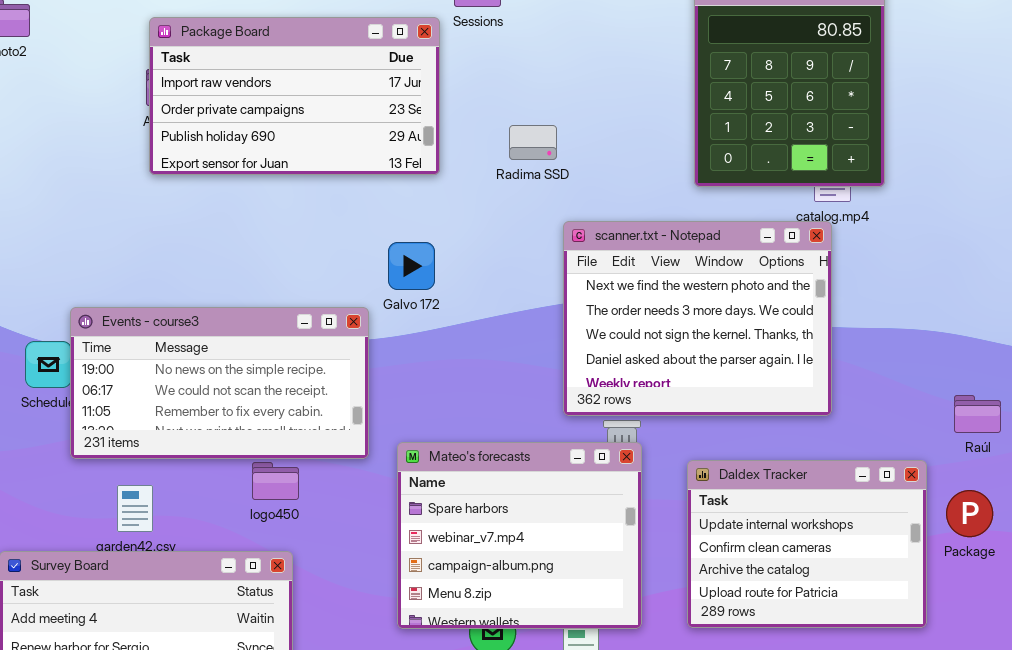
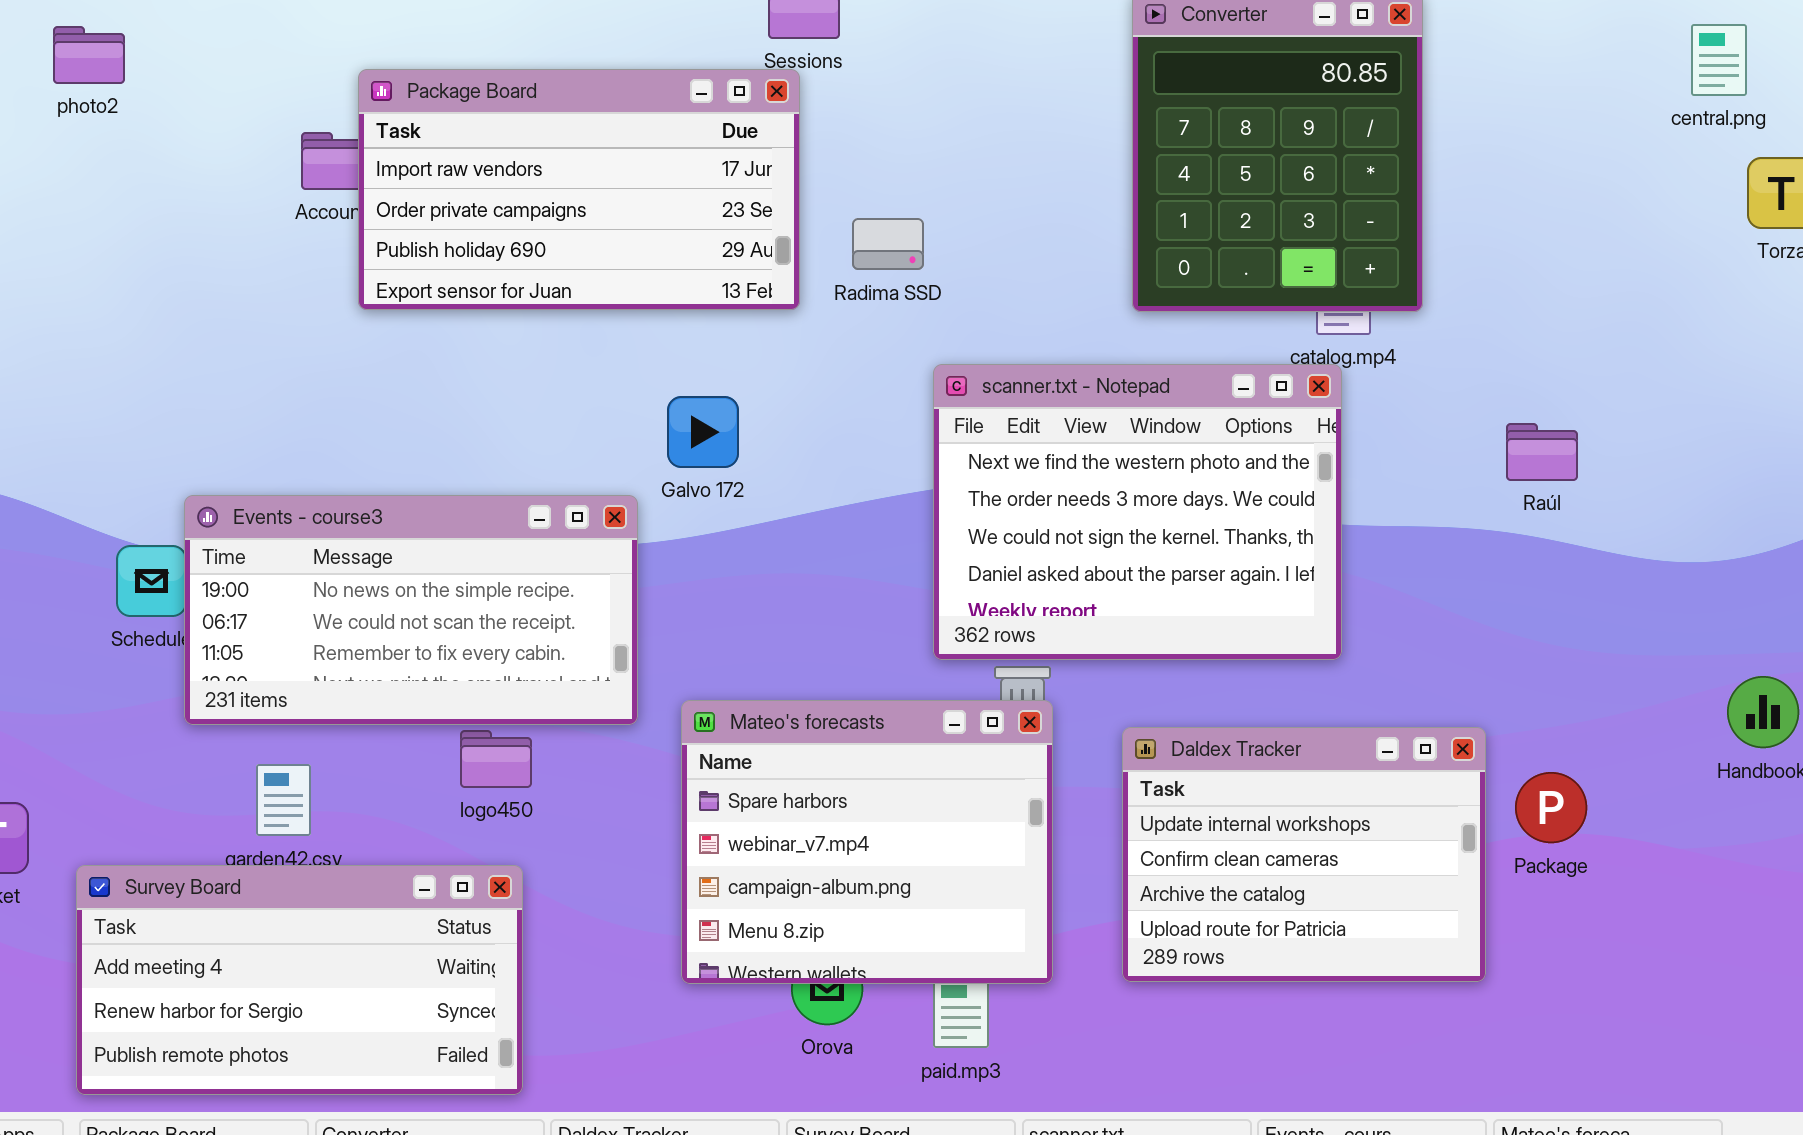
Package Board: [149,17,440,175] -> [358,69,800,310], moved
Raúl: [954,395,1001,433] -> [1506,423,1578,481], moved

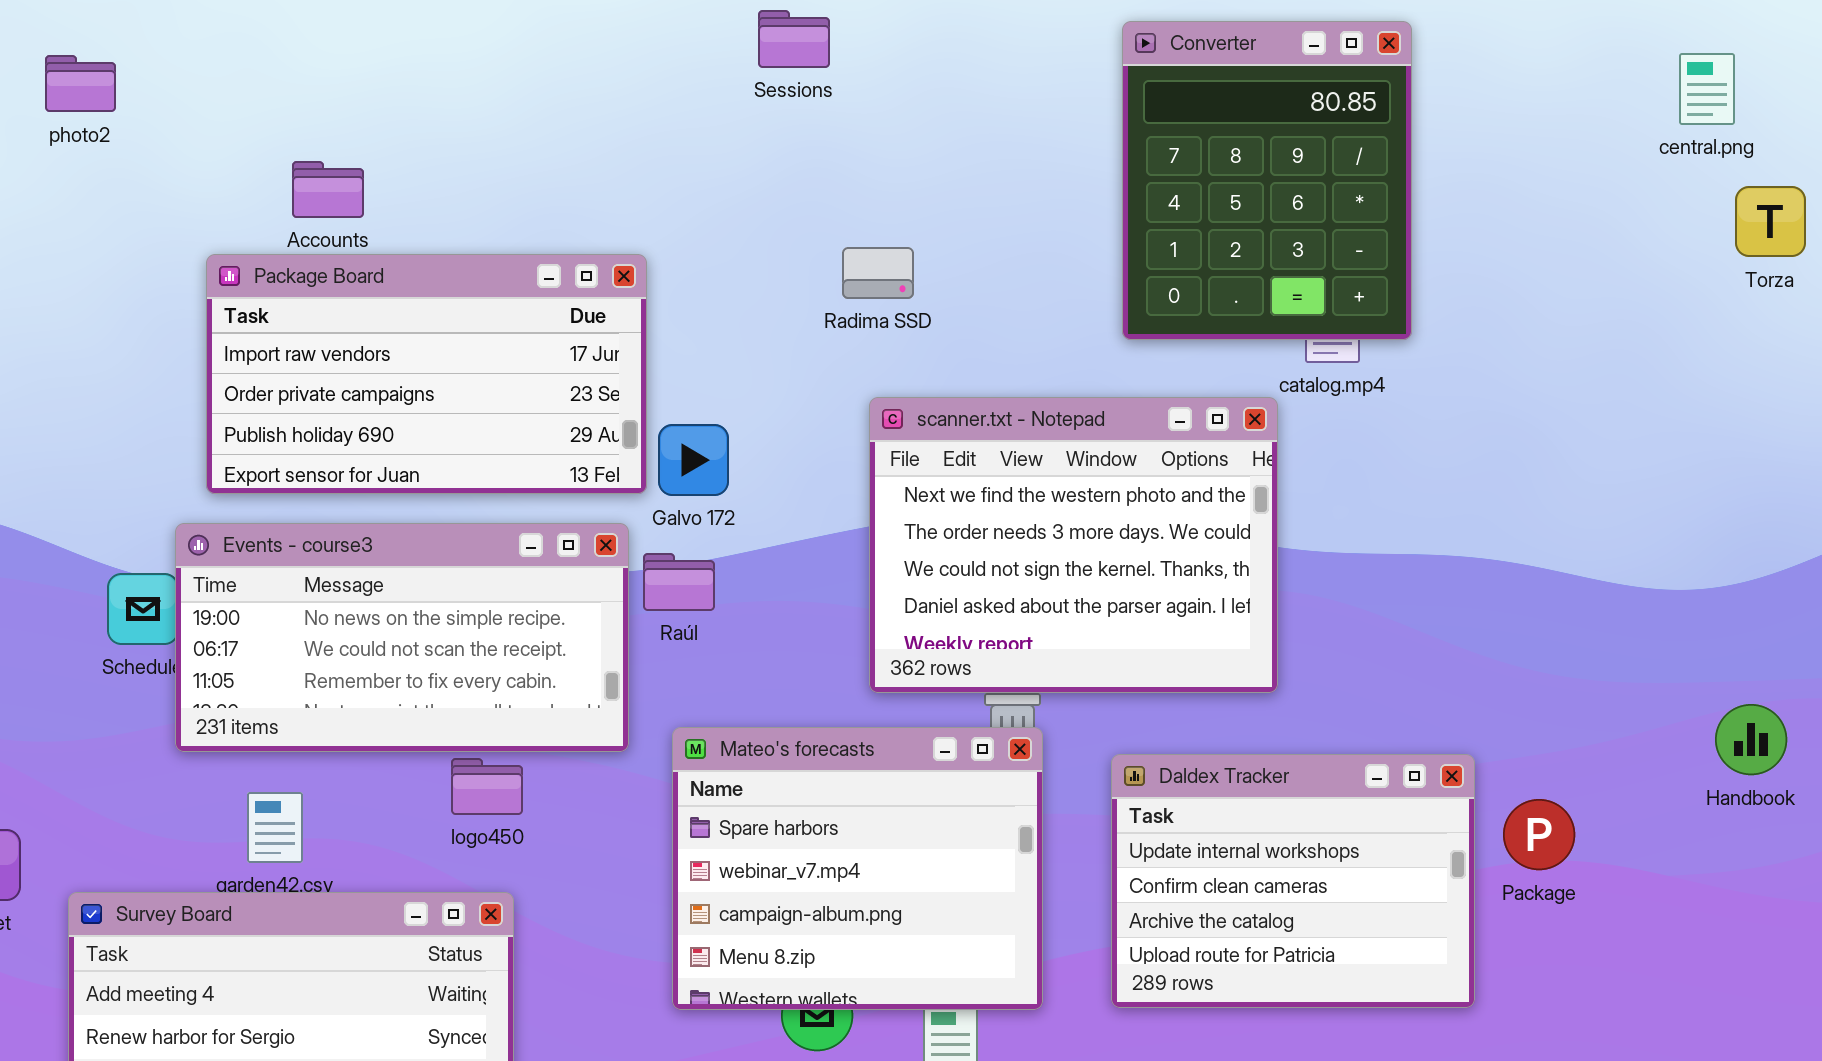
Package Board: [358,69,800,310] -> [206,254,647,494], moved
scanner.txt - Notepad: [933,364,1342,660] -> [869,397,1278,693], moved
Raúl: [1506,423,1578,481] -> [643,553,715,611], moved

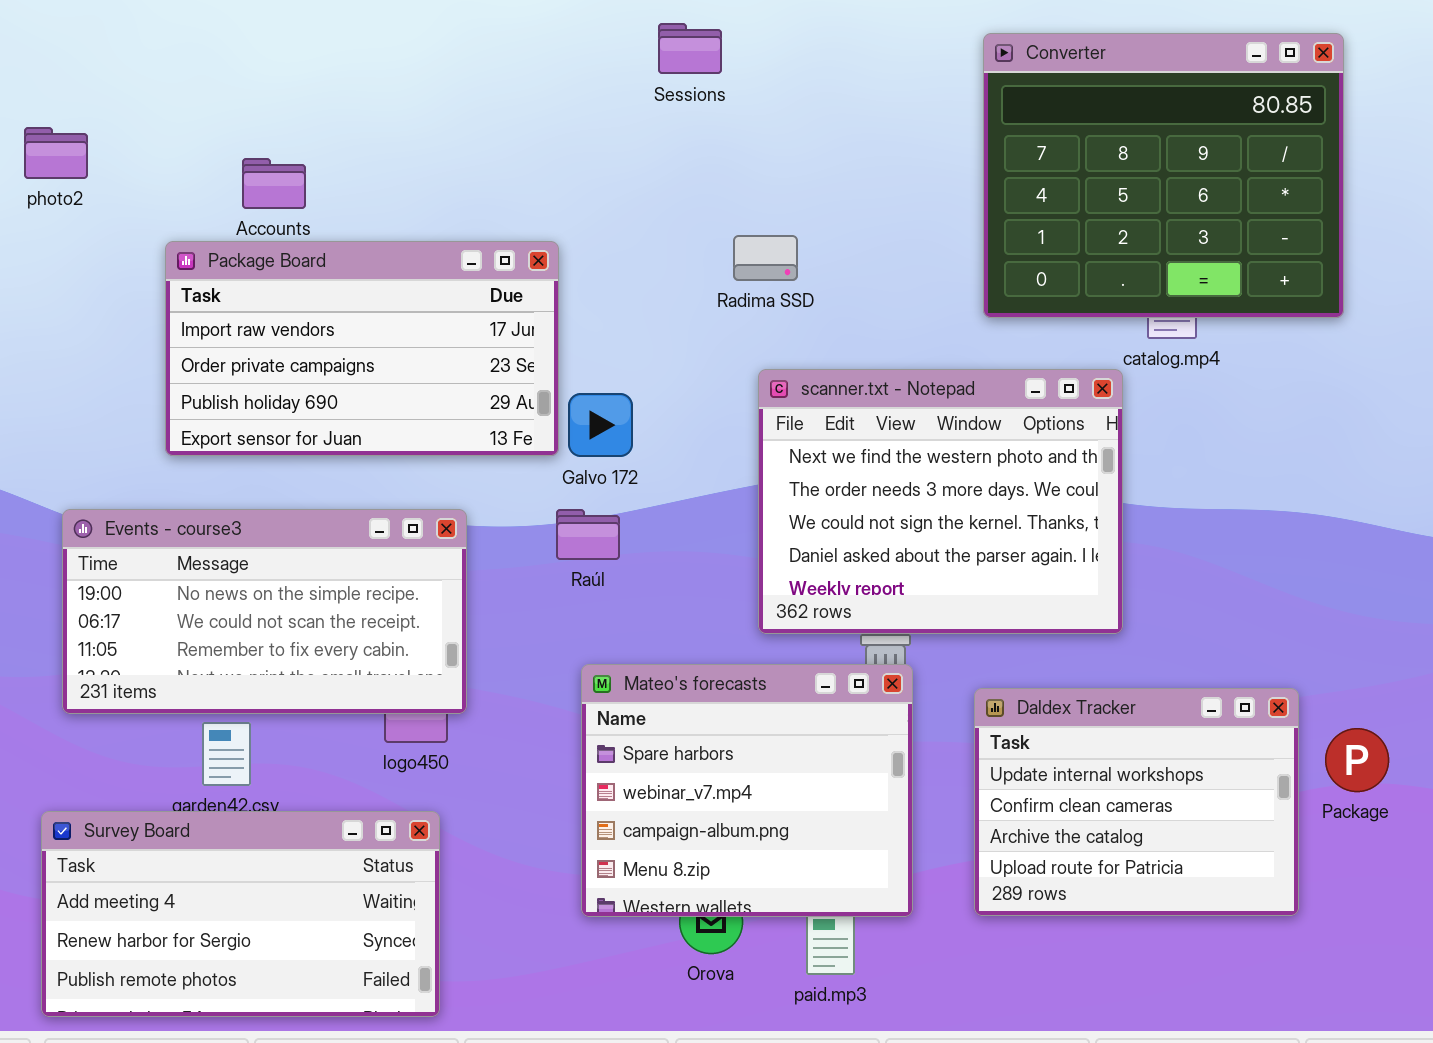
Converter: [1122,21,1412,340] -> [983,33,1344,318], resized
photo2: [45,55,116,112] -> [24,127,88,179], moved
Events - course3: [175,523,629,752] -> [62,509,467,714], moved

